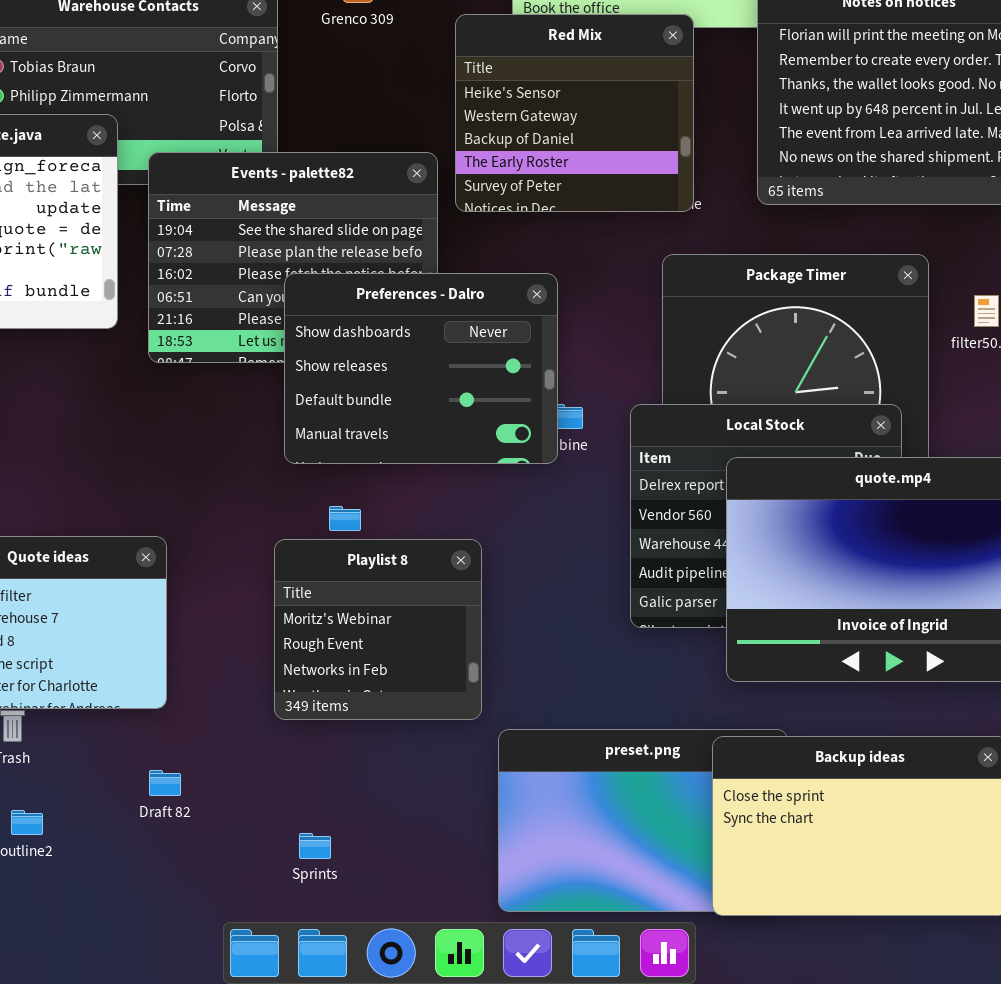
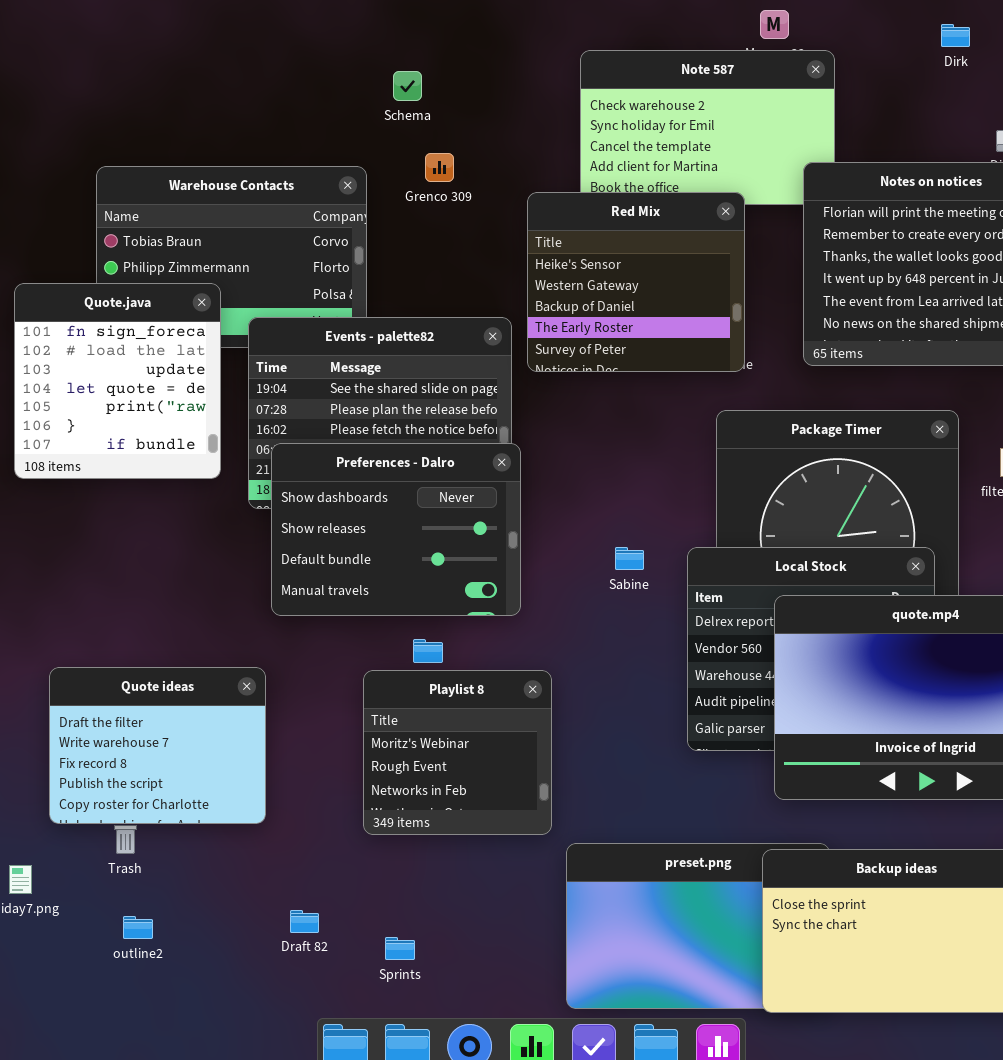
Preferences - Dalro: [284,273,558,464] -> [271,443,521,616], moved
Draft 82: [149,770,181,796] -> [290,910,319,933], moved

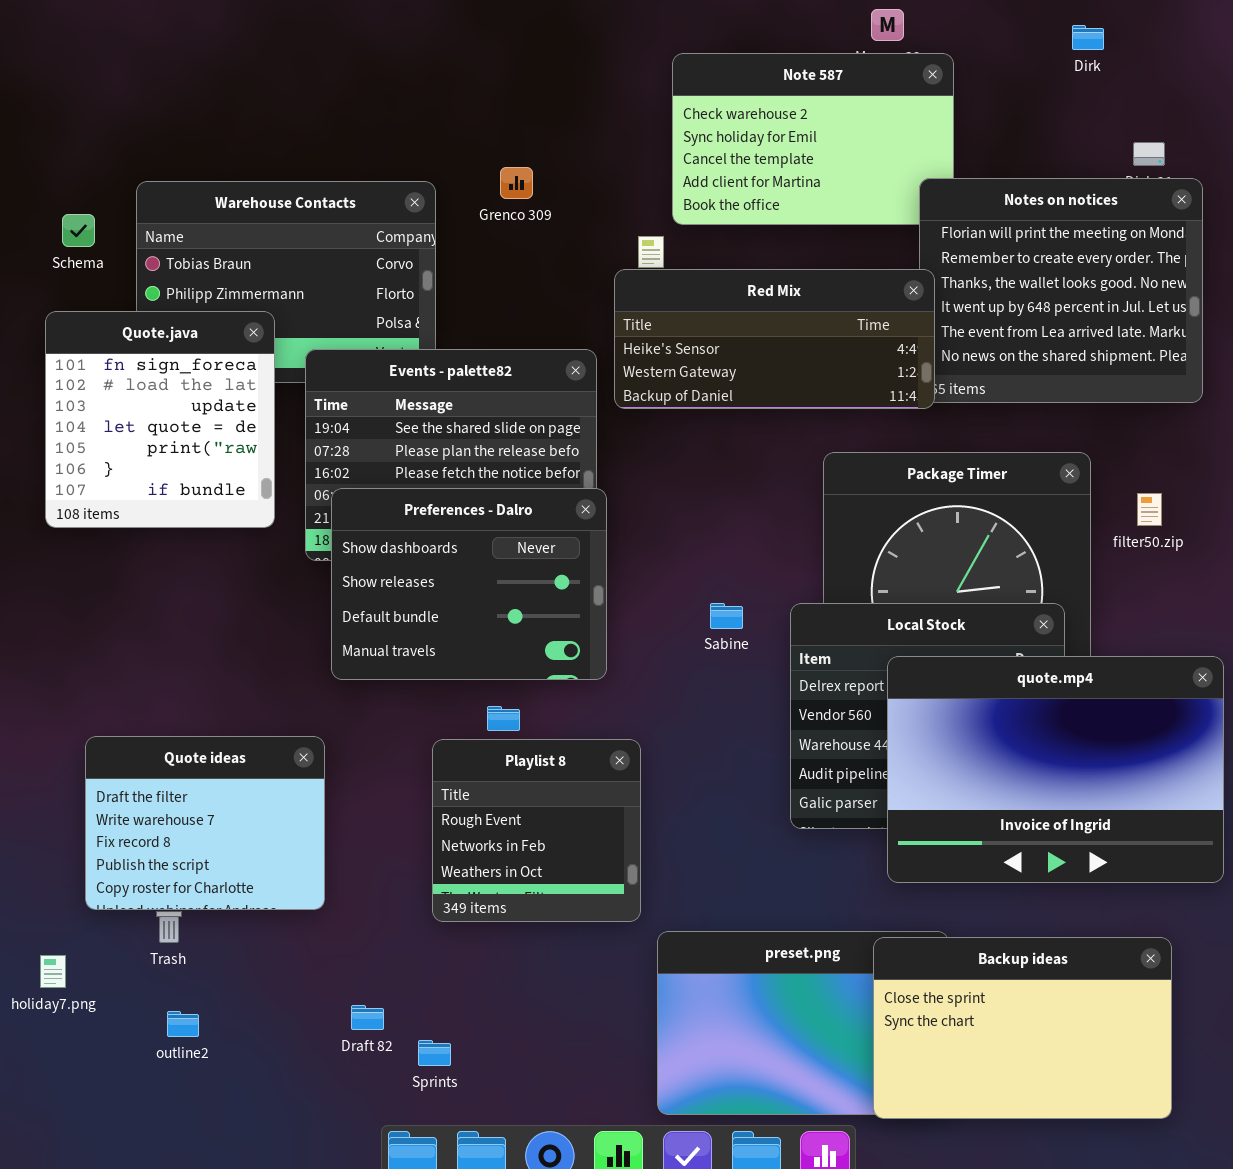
Schema: [393,71,422,101] -> [62,214,95,247], moved
Red Mix: [527,192,745,372] -> [614,269,935,409], resized
Playlist 8: [363,670,552,835] -> [432,739,641,922], scrolled down 1 row
Sprints: [385,937,415,960] -> [418,1040,451,1066], moved

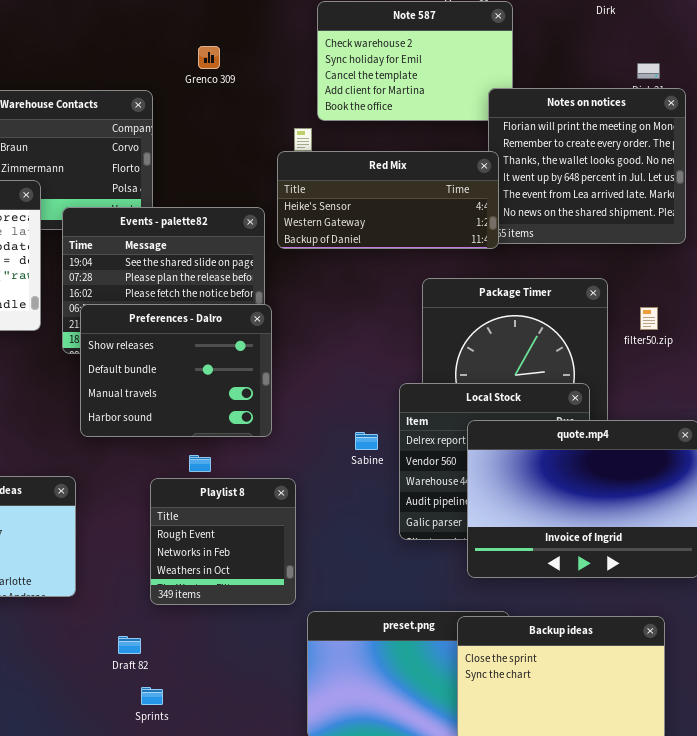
Grenco 309: [500,167,533,199] -> [198,46,220,69], moved
Preferences - Dalro: [331,488,607,680] -> [80,304,272,437], scrolled down 1 row
Sabine: [710,603,743,629] -> [355,432,378,450], moved
Draft 82: [351,1005,384,1030] -> [118,636,141,654], moved

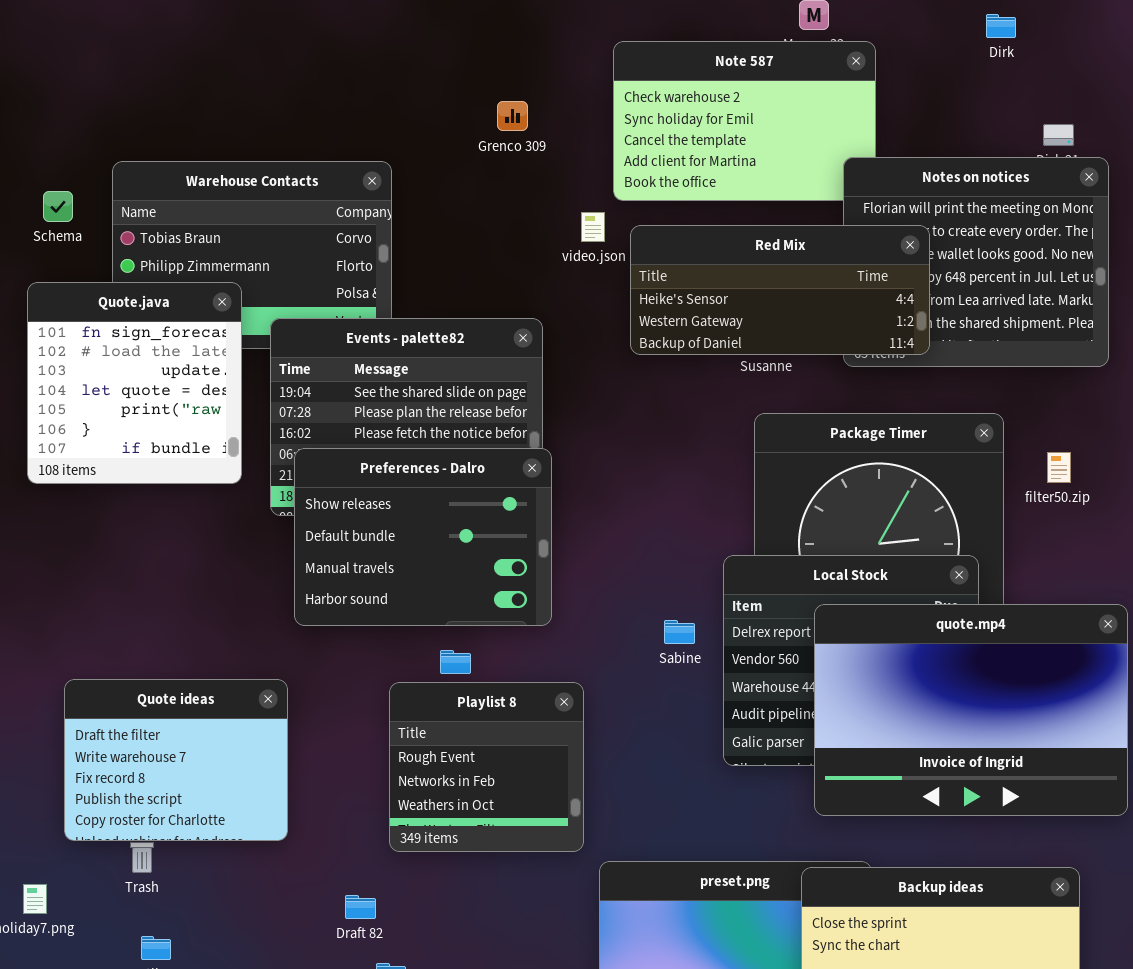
Grenco 309: [198,46,220,69] -> [497,101,528,131], moved
Red Mix: [277,151,499,249] -> [630,225,930,355], moved

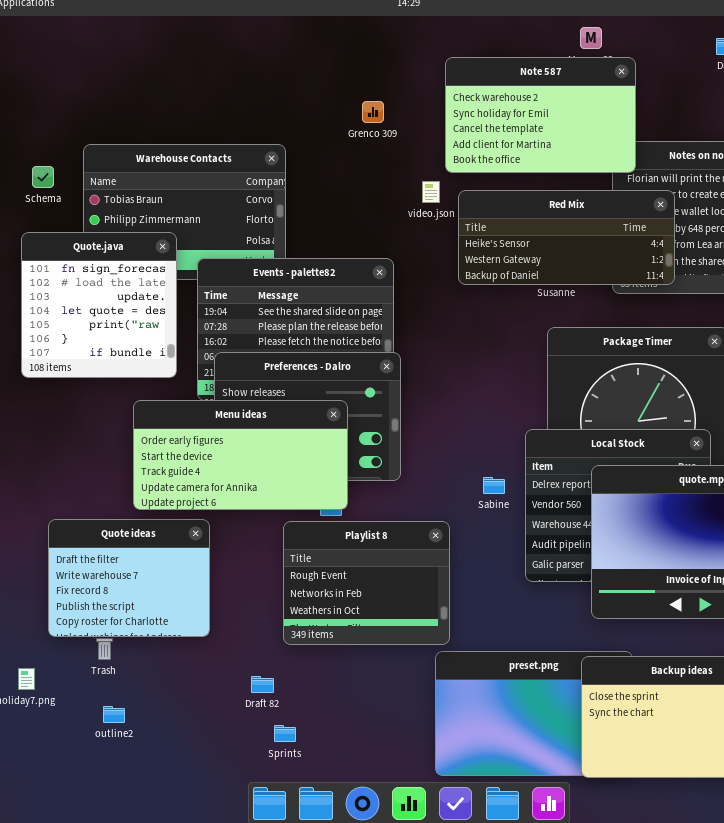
Note 587: [613,41,876,201] -> [445,57,636,173], raised
Menu ideas: none -> [133,400,348,510], opened
Playlist 8: [389,682,584,852] -> [283,521,450,645], resized

